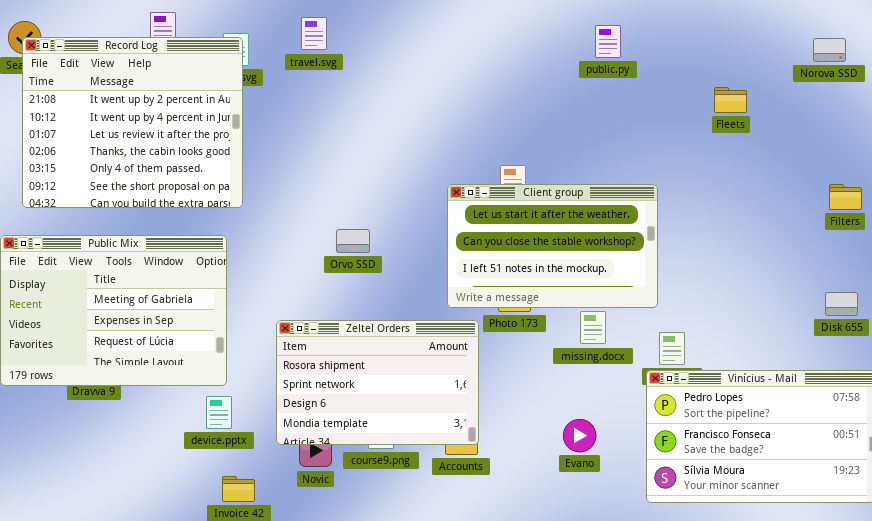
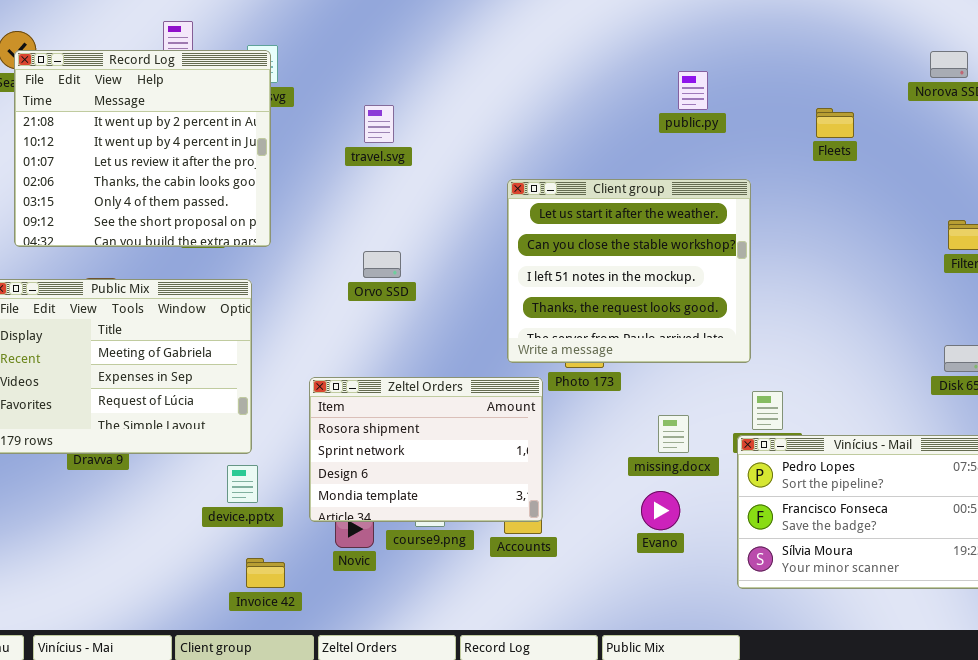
travel.svg: [301,17,327,50] -> [364,105,394,143], moved
public.py: [595,25,621,58] -> [678,71,708,110], moved
Client group: [447,184,658,308] -> [507,179,751,363], resized
Orvo SSD: [336,229,370,253] -> [363,251,401,278], moved
missing.docx: [580,311,606,344] -> [658,415,689,453], moved

